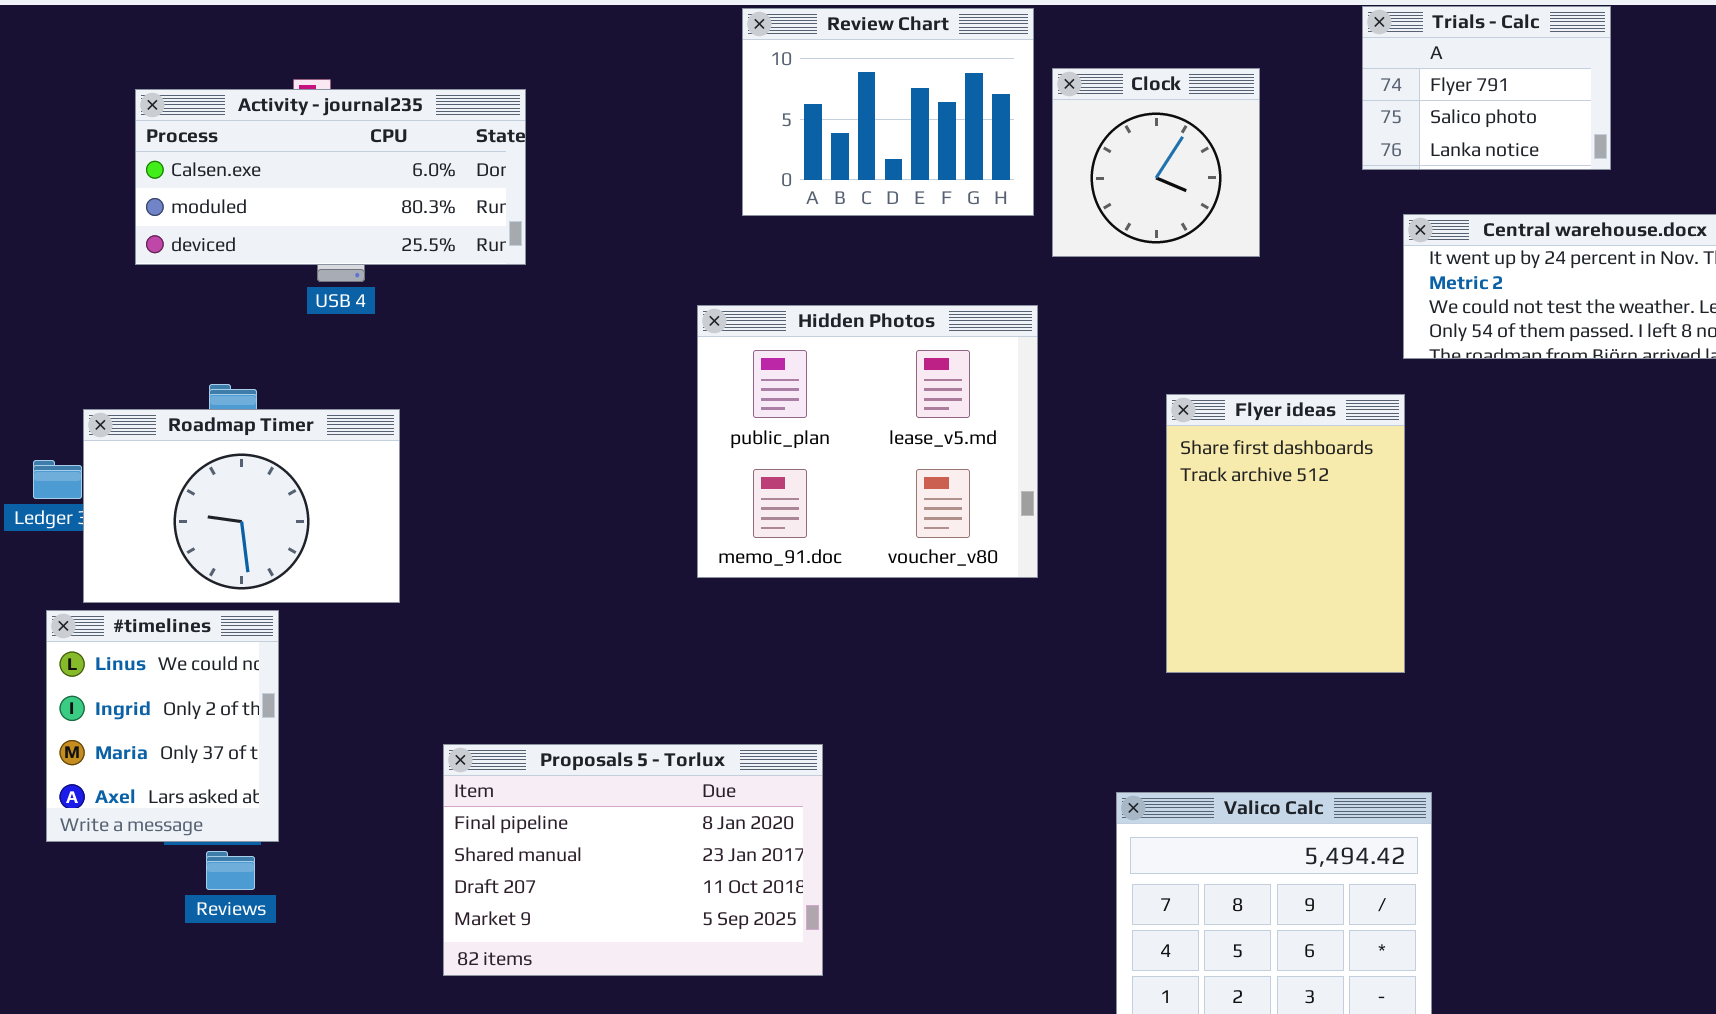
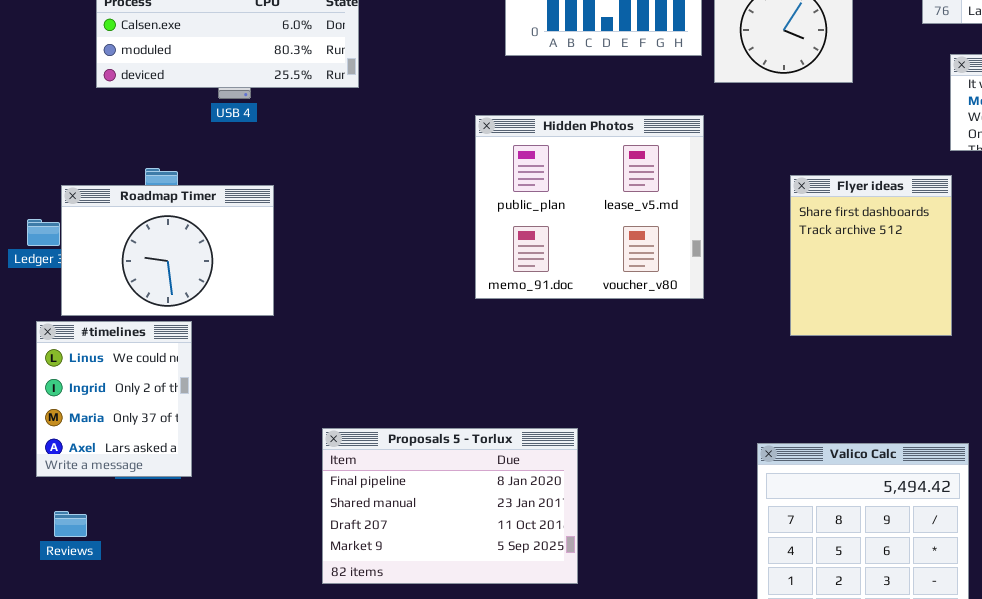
Flyer ideas: [1166,394,1405,673] -> [790,175,952,336], resized
Proposals 5 - Torlux: [443,744,823,976] -> [322,428,578,584], moved
Reviews: [206,851,255,890] -> [54,511,87,537], moved

